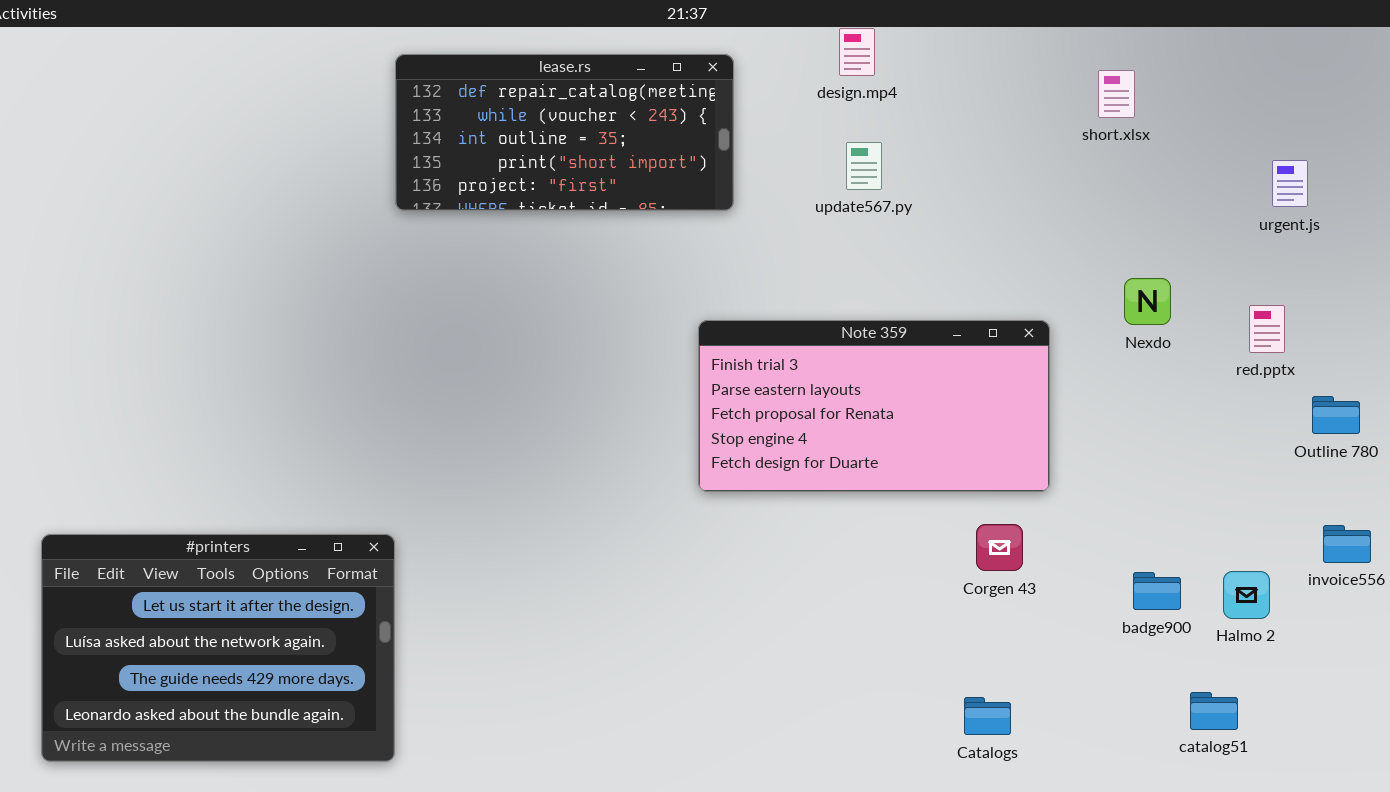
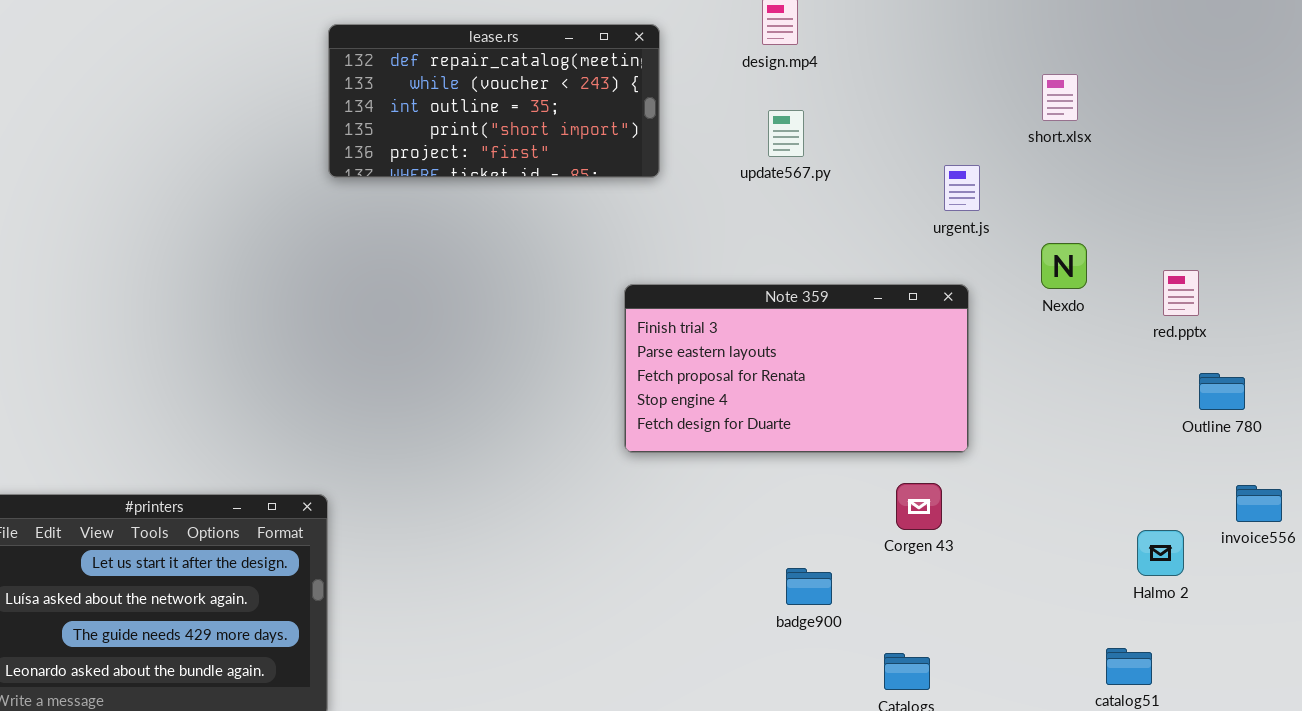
short.xlsx: [1098,70,1135,118] -> [1042,74,1078,121], moved
urgent.js: [1272,160,1308,207] -> [944,165,980,211], moved
Outline 780: [1312,396,1360,434] -> [1199,373,1245,410], moved
badge900: [1133,572,1181,610] -> [786,568,832,605], moved

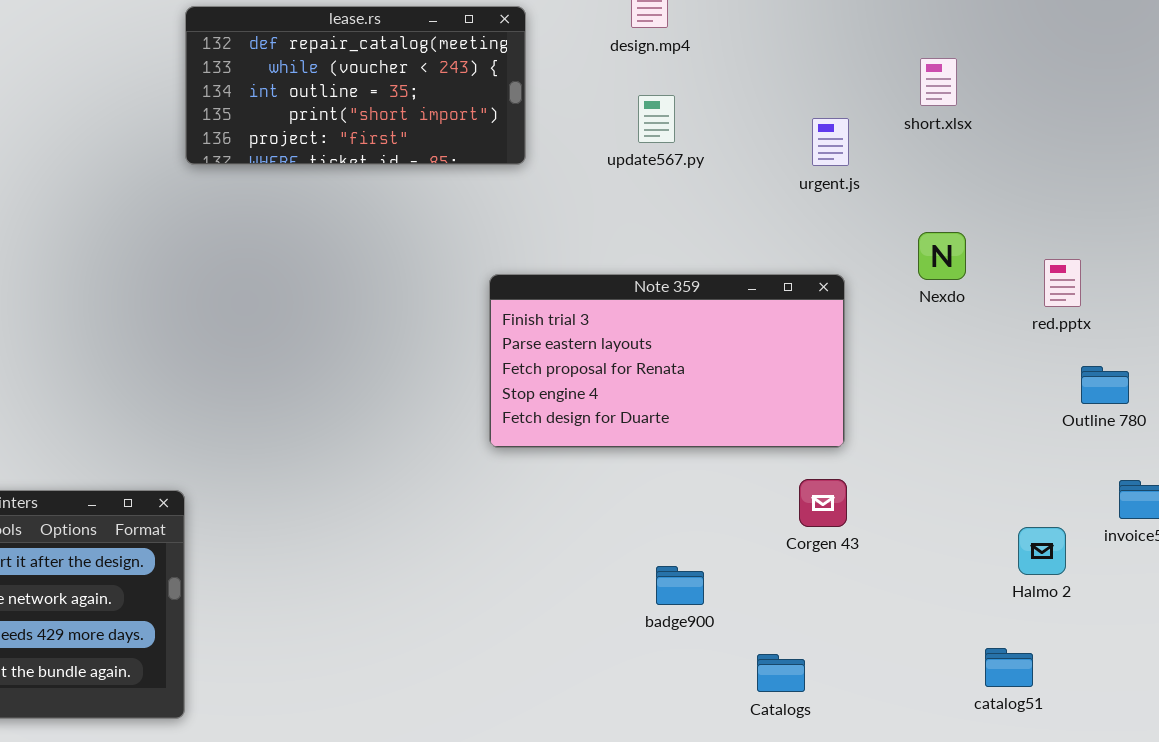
urgent.js: [944,165,980,211] -> [812,118,849,166], moved
Corgen 43: [896,483,942,530] -> [799,479,847,527], moved

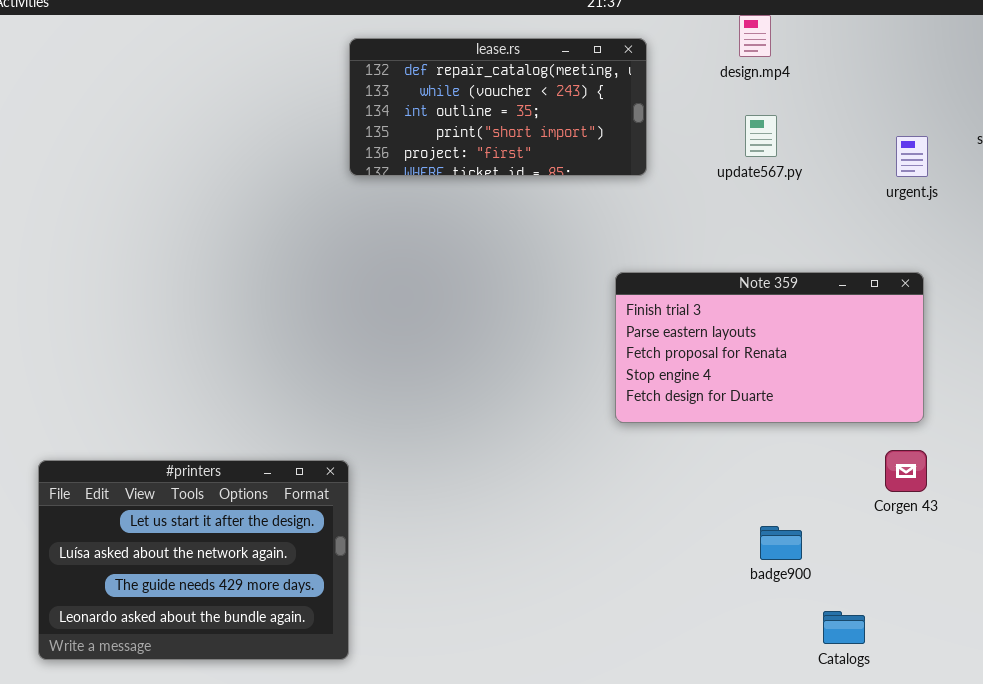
Catalogs: [757,654,805,692] -> [823,611,865,644], moved

